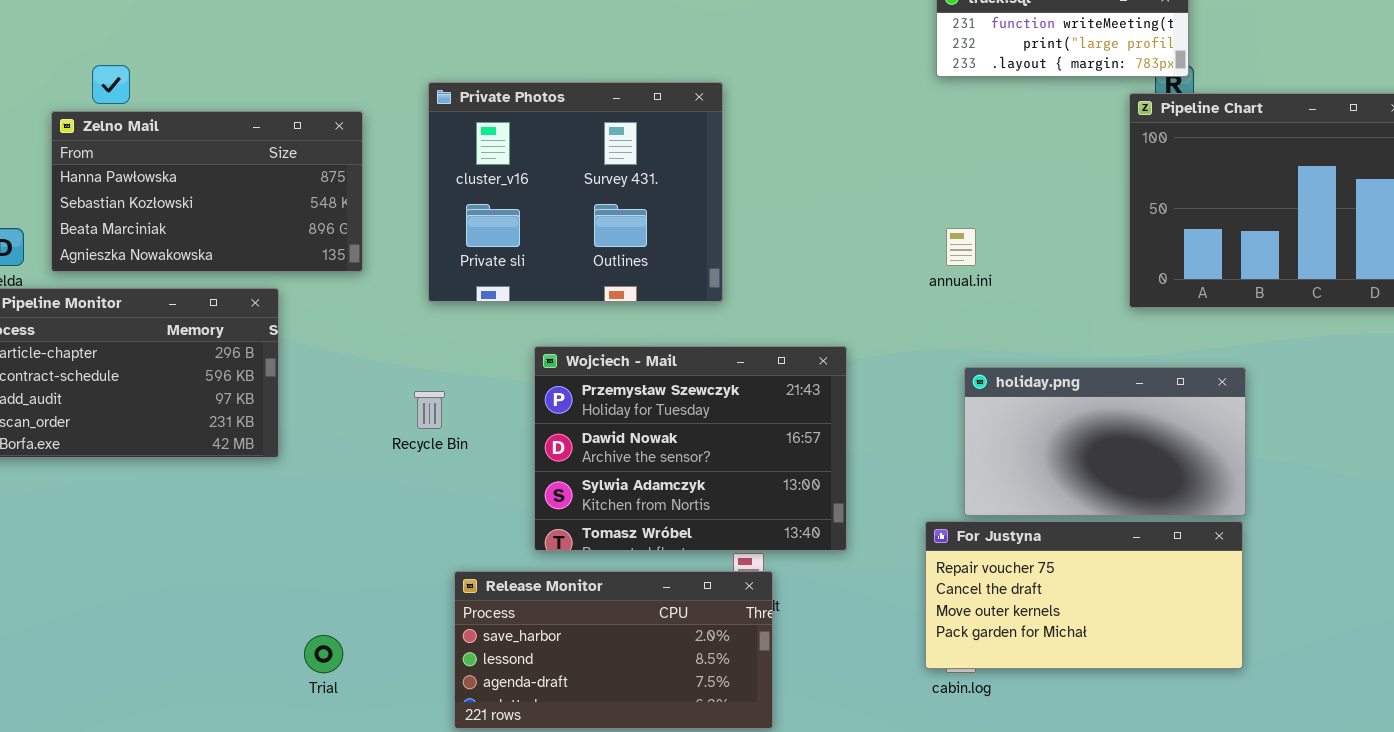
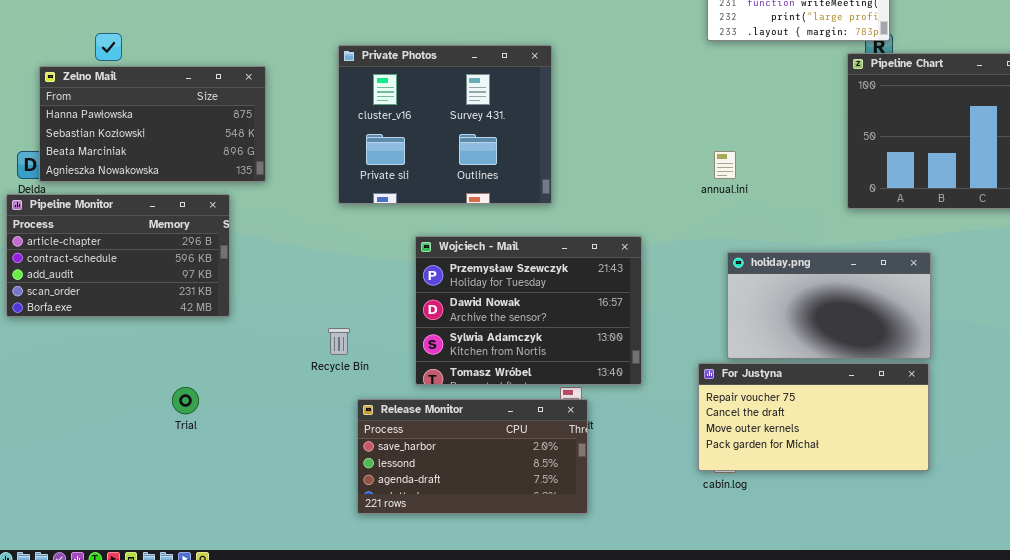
Zelno Mail: [51,111,363,272] -> [39,66,266,182], moved
Recycle Bin: [414,391,445,429] -> [328,328,350,355], moved
Trial: [304,635,343,673] -> [172,387,199,414], moved

